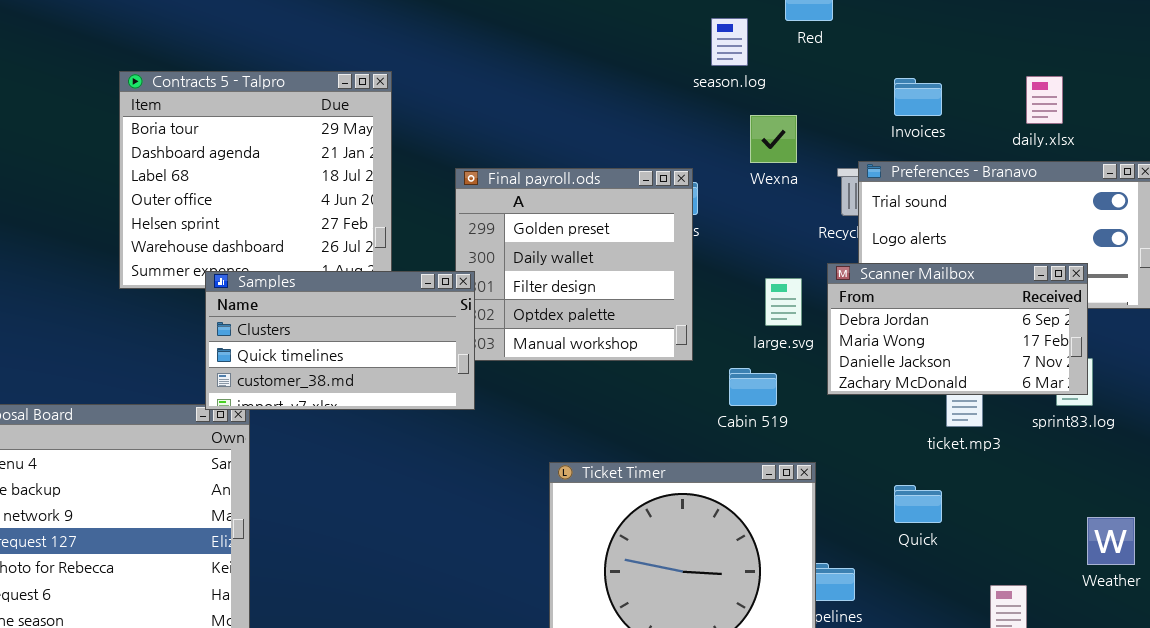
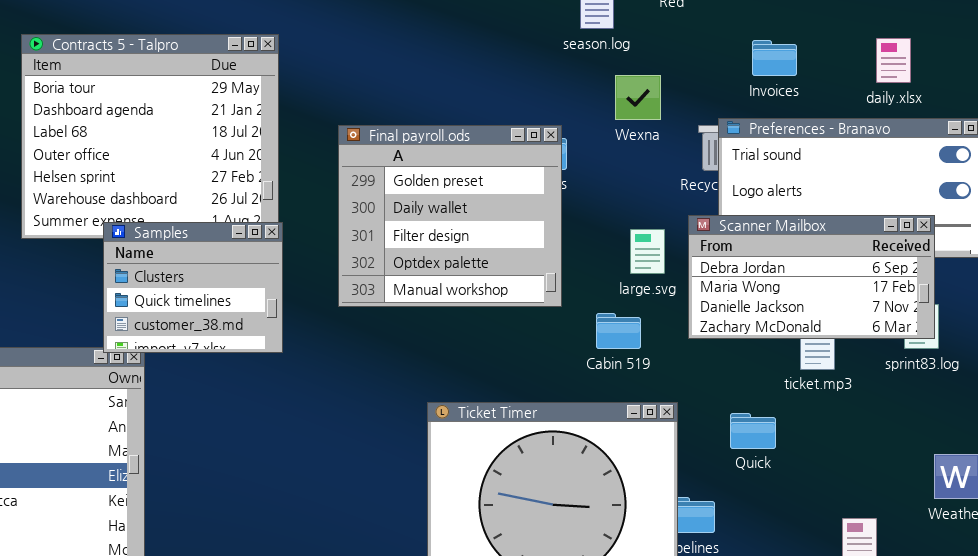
Samples: [205,271,475,410] -> [103,222,283,353], resized
Quick: [894,485,942,523] -> [730,413,776,449], moved

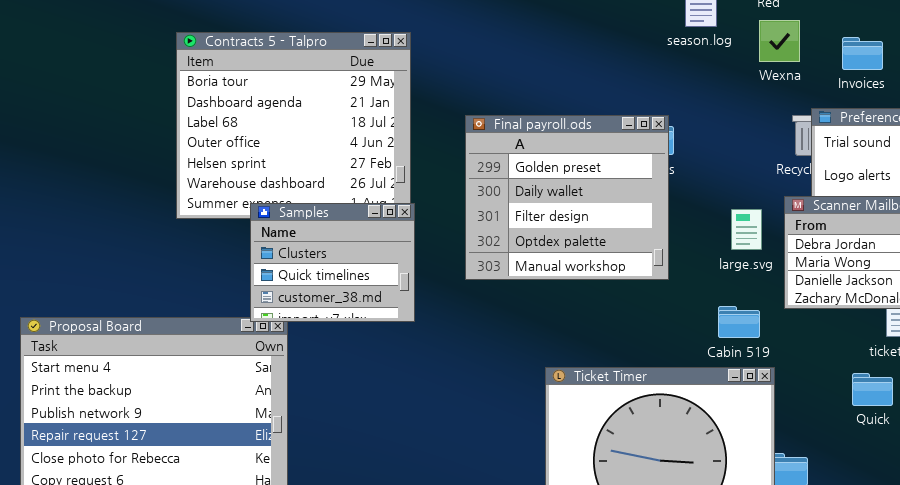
Wexna: [615,75,661,120] -> [759,20,800,62], moved
Cabin 519: [596,313,641,349] -> [718,306,760,338], moved
Quick: [730,413,776,449] -> [852,373,893,406], moved

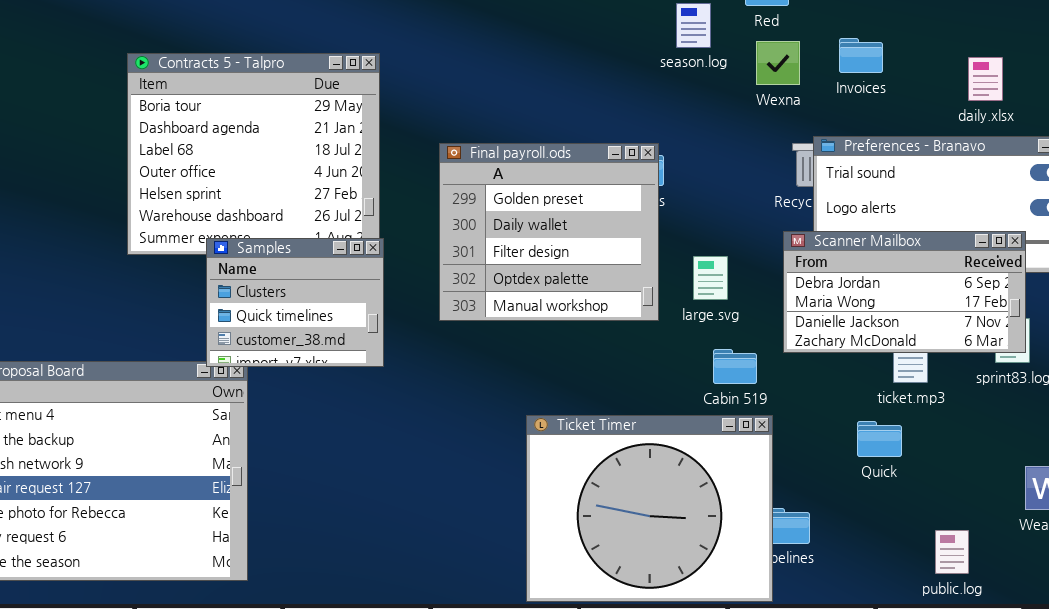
Invoices: [842,37,883,70] -> [839,38,883,73], moved
large.svg: [731,209,762,250] -> [693,256,728,300], moved

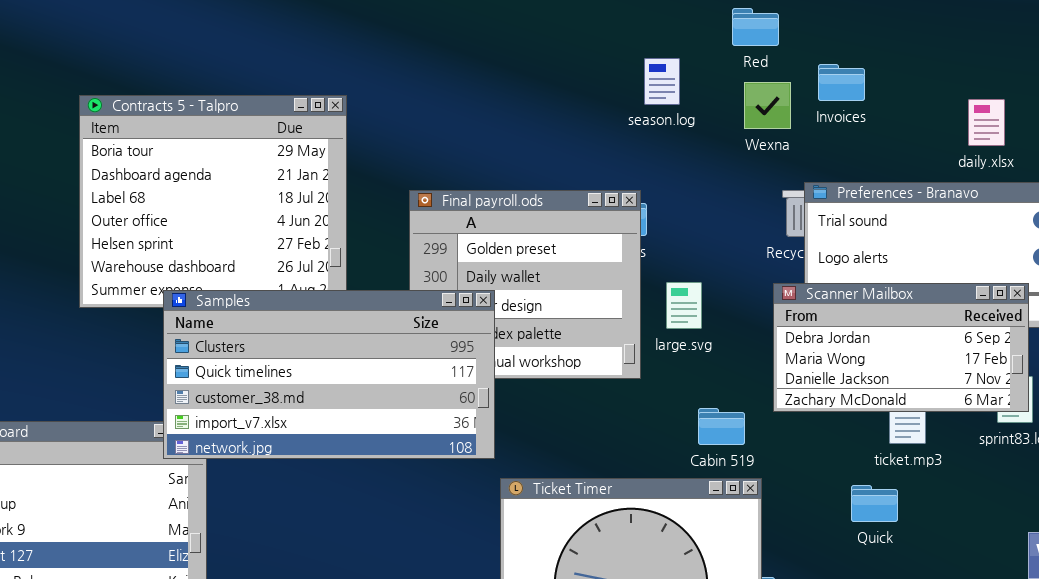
season.log: [676,3,711,48] -> [644,58,680,105], moved
Invoices: [839,38,883,73] -> [818,64,865,101], moved
Samples: [206,238,384,367] -> [163,290,495,459], resized
large.svg: [693,256,728,300] -> [666,282,702,329], moved

